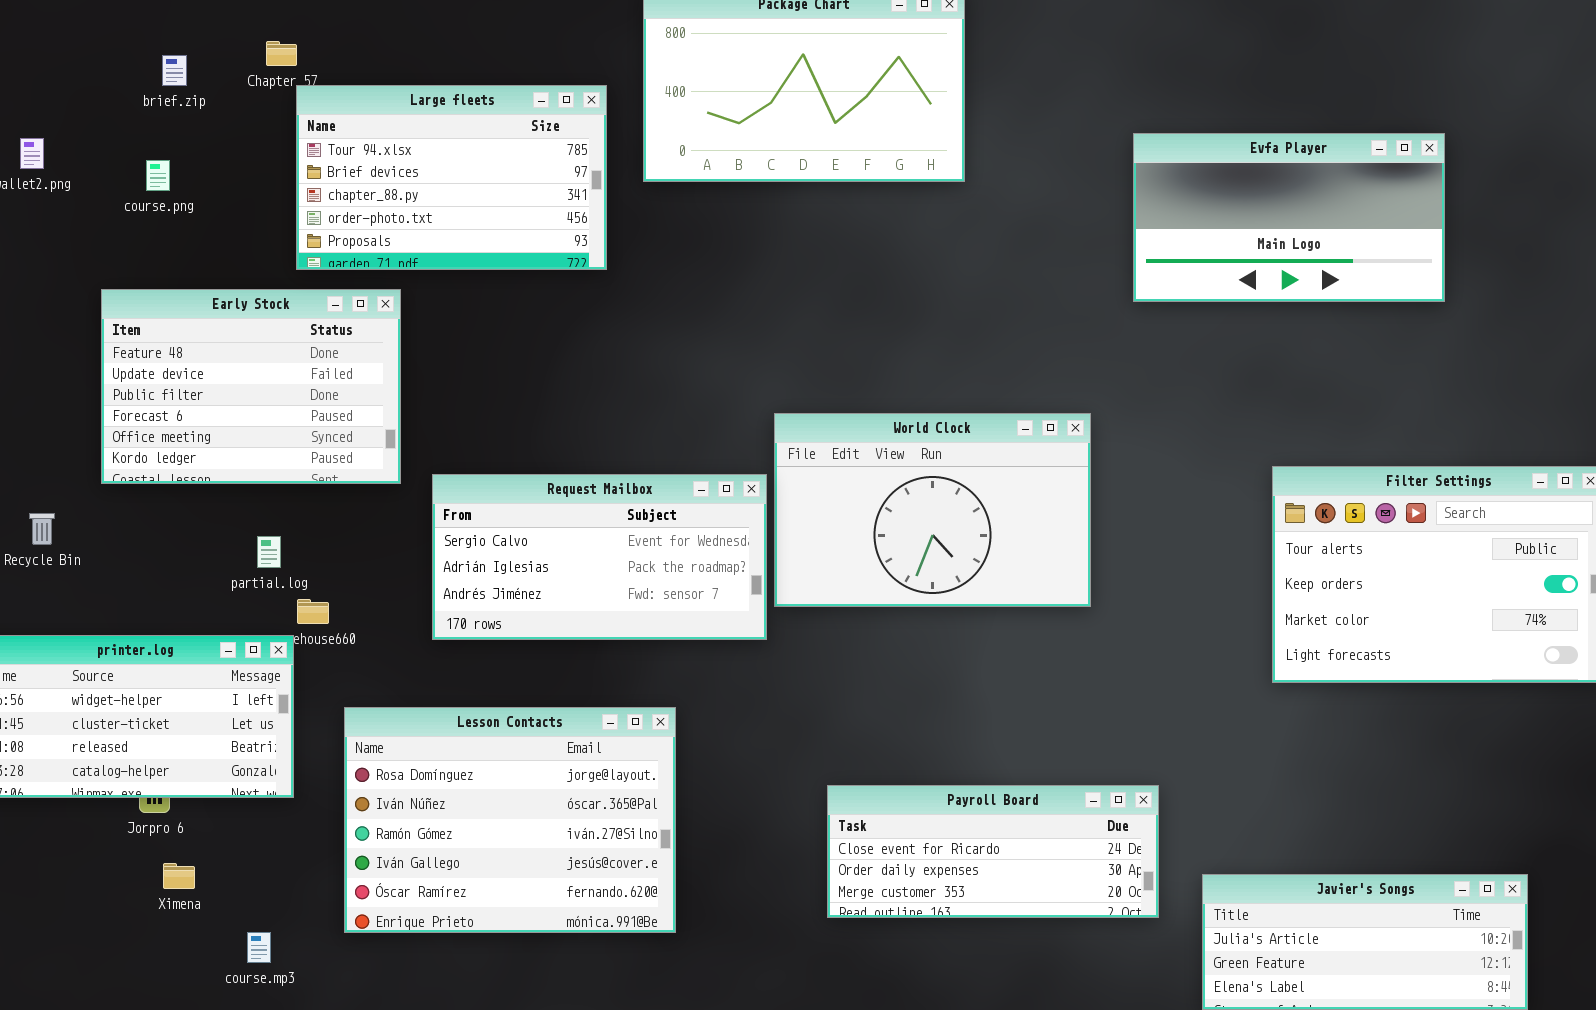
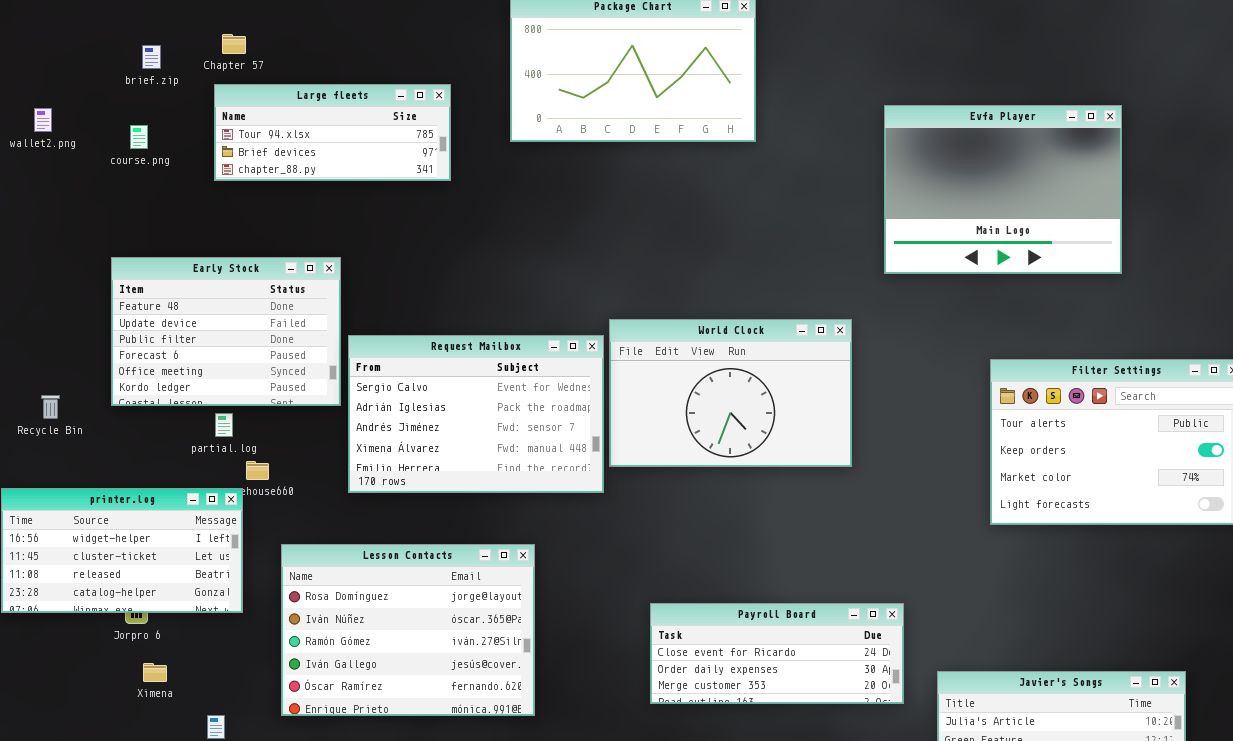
Large fleets: [296,85,607,270] -> [214,84,451,181], moved, resized
Evfa Player: [1133,133,1445,302] -> [884,105,1122,274], resized
Early Stock: [101,289,401,484] -> [111,257,341,406], moved
Request Mailbox: [432,474,767,640] -> [348,335,604,493], resized

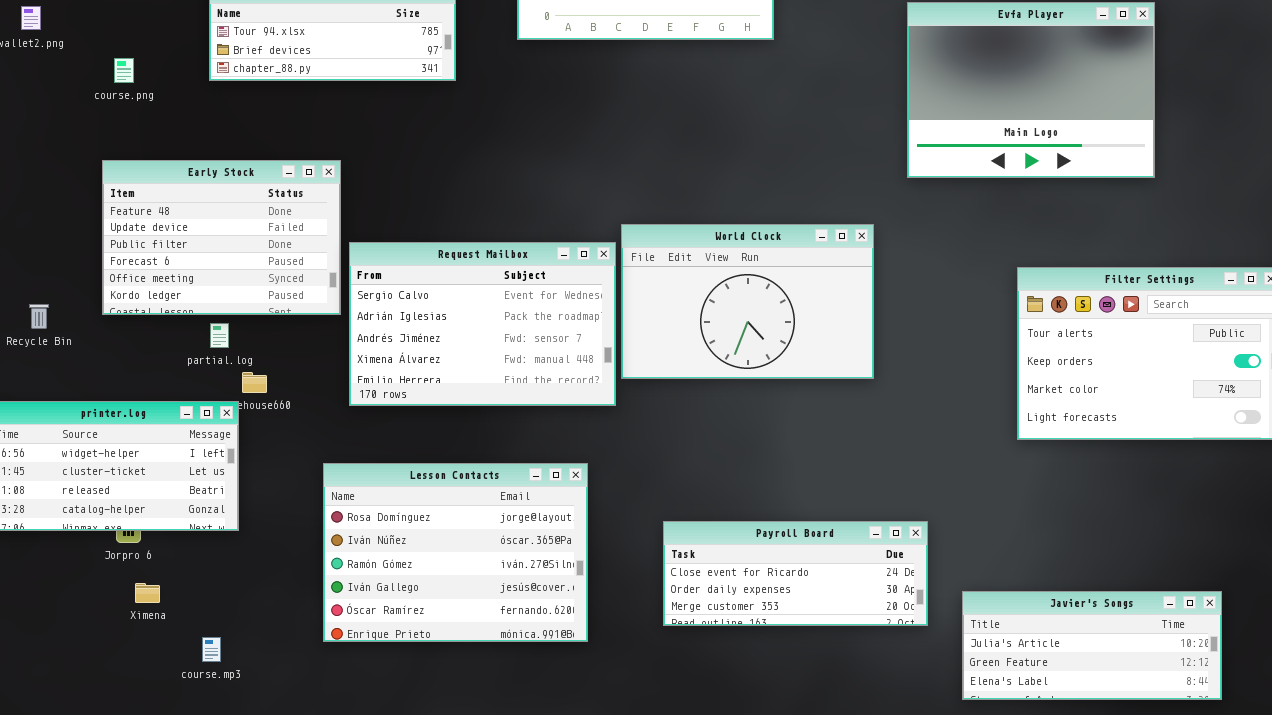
course.png: [130,125,148,149] -> [114,58,134,83], moved
Lesson Contacts: [281,544,535,716] -> [323,463,588,642], moved

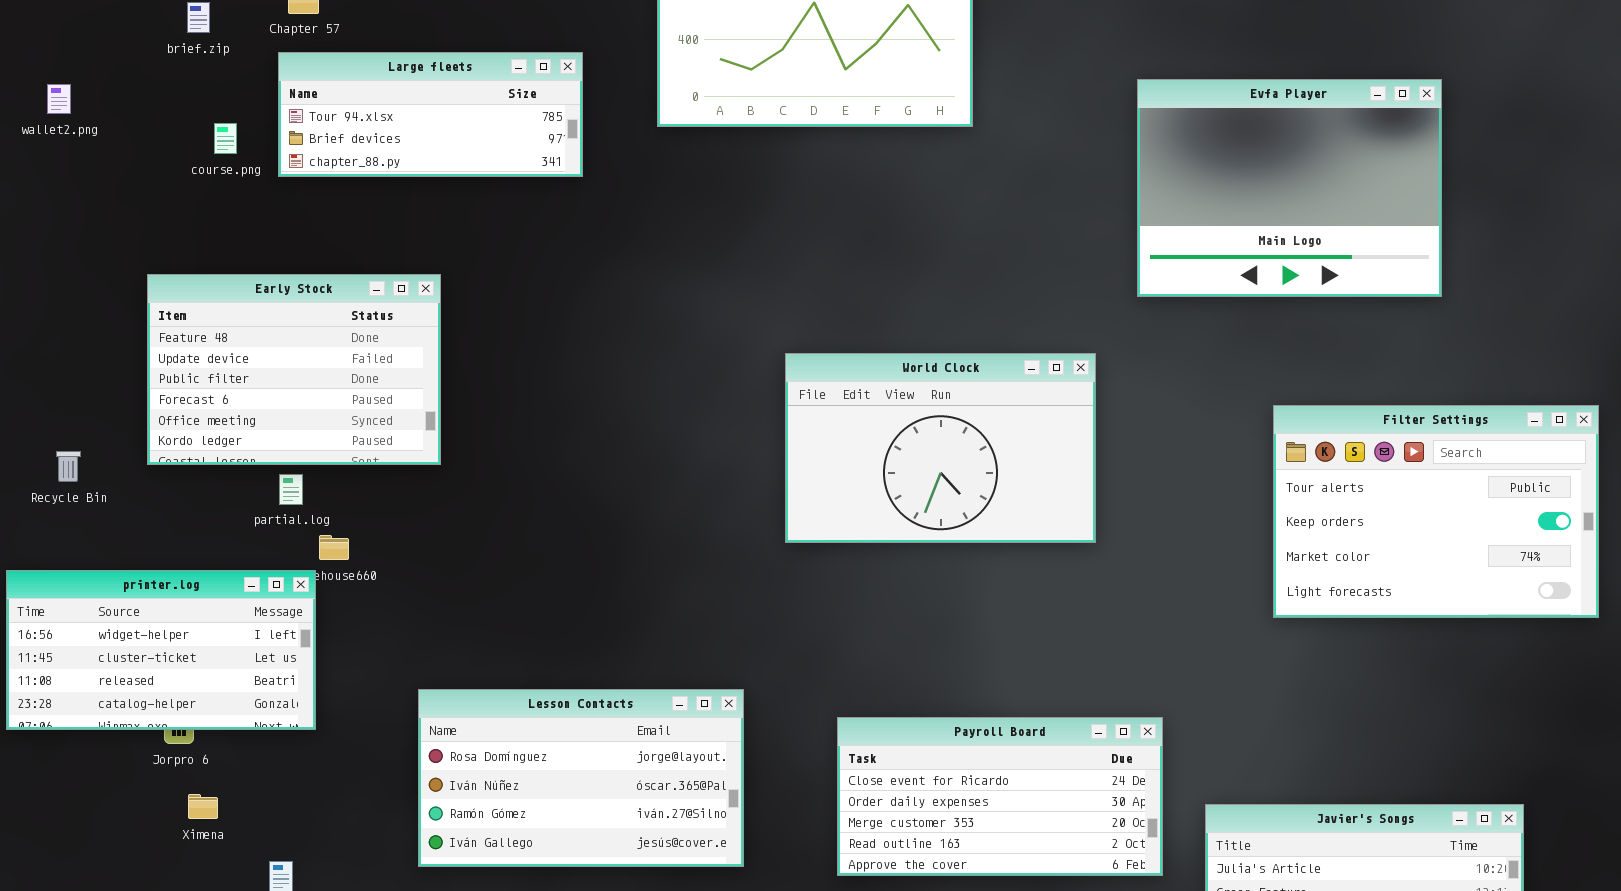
course.png: [114,58,134,83] -> [214,123,237,154], moved
Request Mailbox: [349,242,616,406] -> none, closed
Lesson Contacts: [323,463,588,642] -> [418,689,744,867], resized
Payroll Board: [663,521,928,626] -> [837,717,1163,876], resized

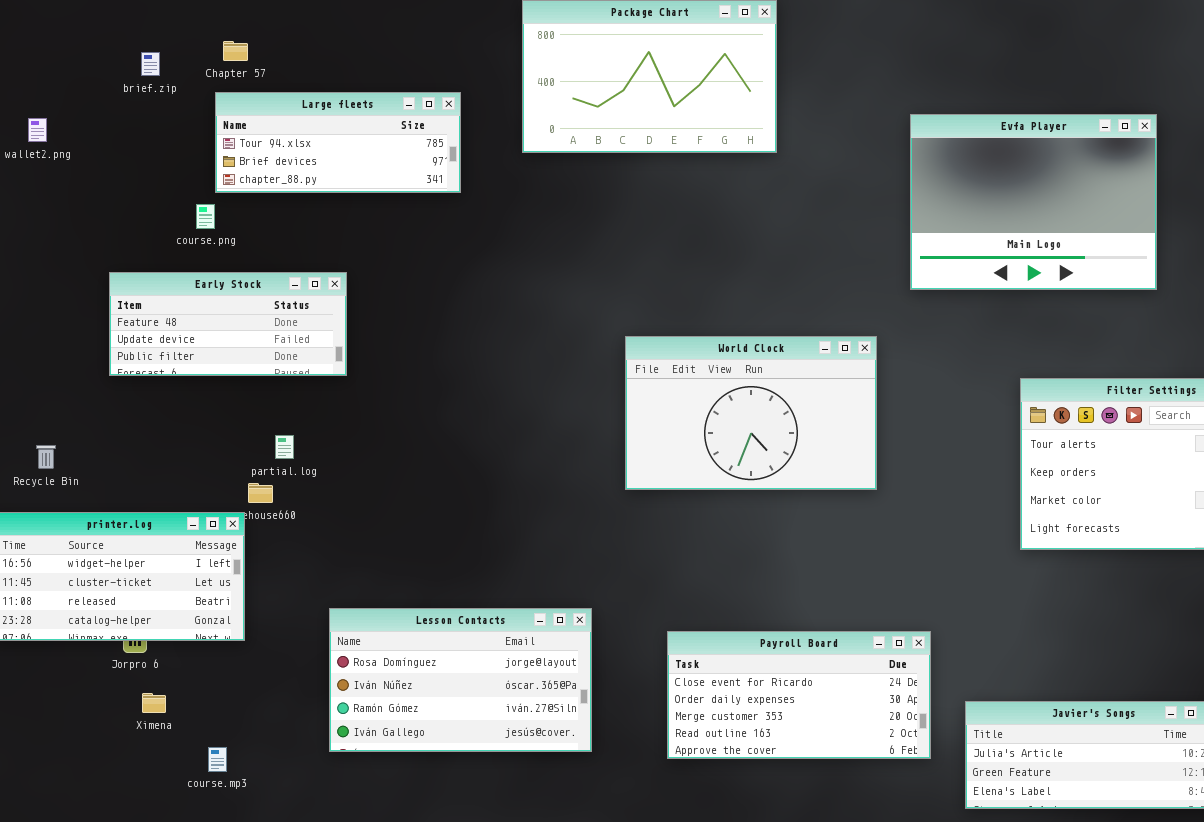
course.png: [214,123,237,154] -> [196,204,215,229], moved
Early Stock: [147,274,441,465] -> [109,272,347,376], resized
Recycle Bin: [56,451,81,482] -> [36,445,56,469], moved
partial.log: [279,474,303,505] -> [275,435,294,459], moved

